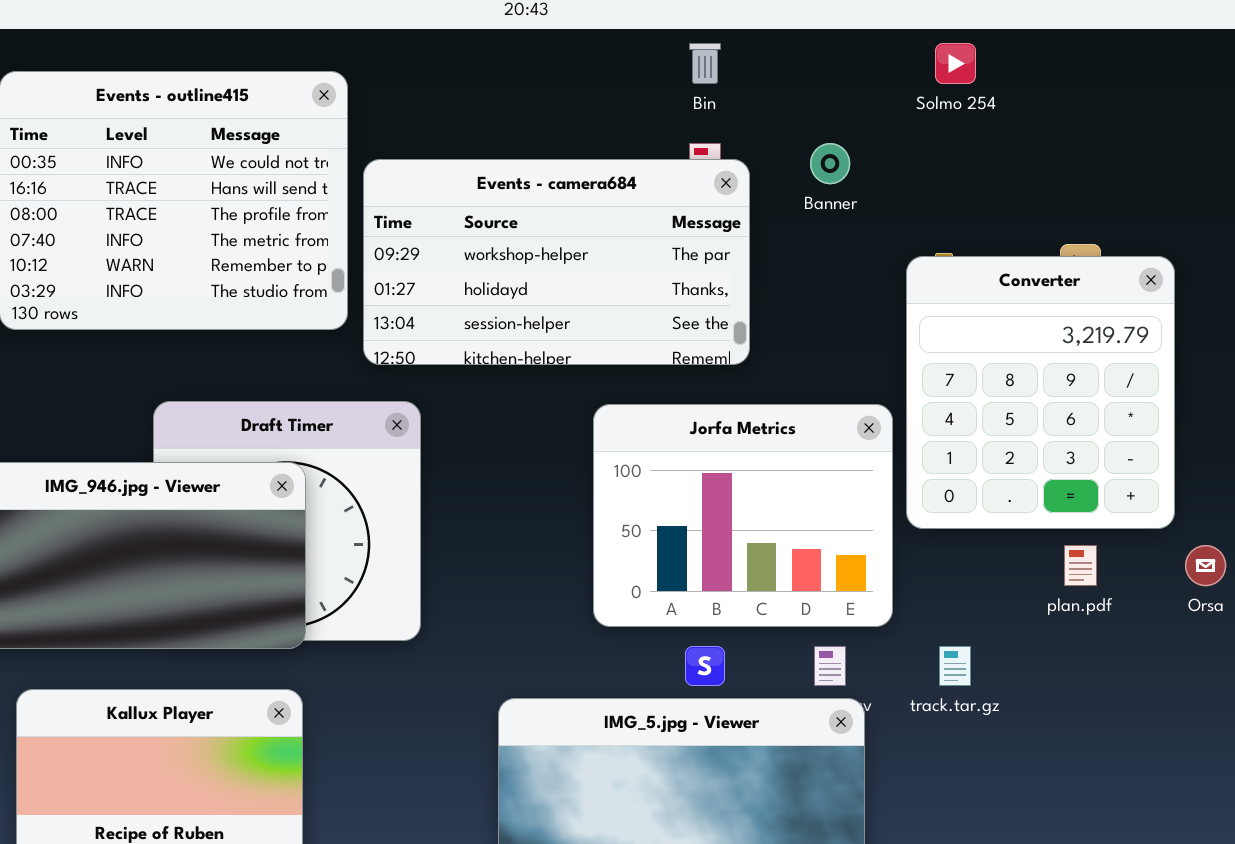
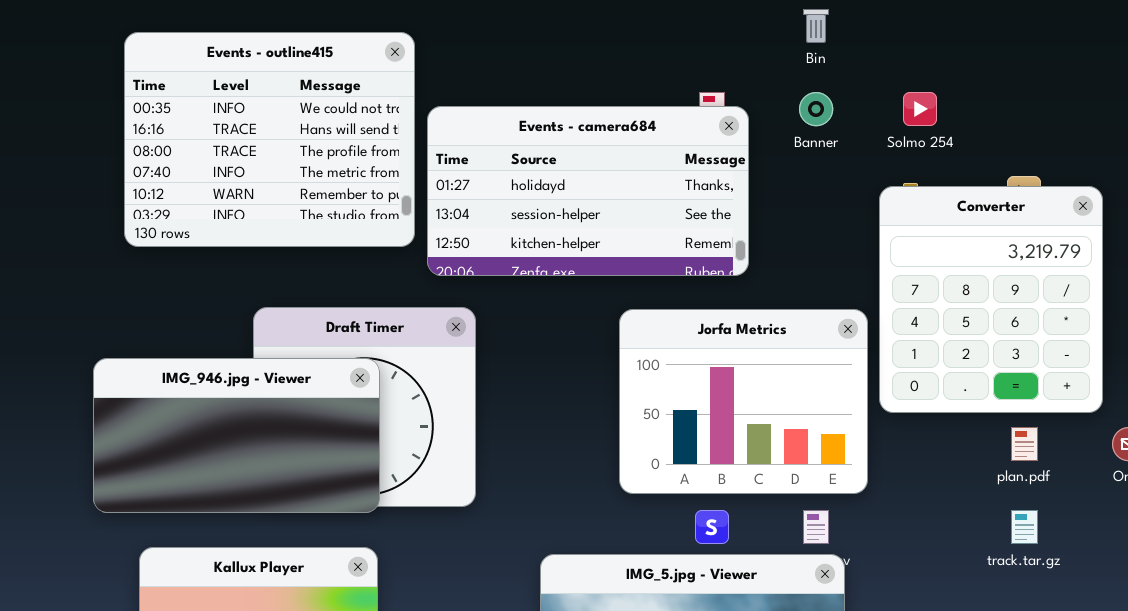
Bin: [689,43,721,84] -> [803,9,829,43], moved
Solmo 254: [935,43,976,84] -> [903,92,937,126], moved
Events - camera684: [363,159,750,365] -> [427,106,749,276], scrolled down 1 row
track.tar.gz: [939,646,971,686] -> [1011,510,1038,544], moved

